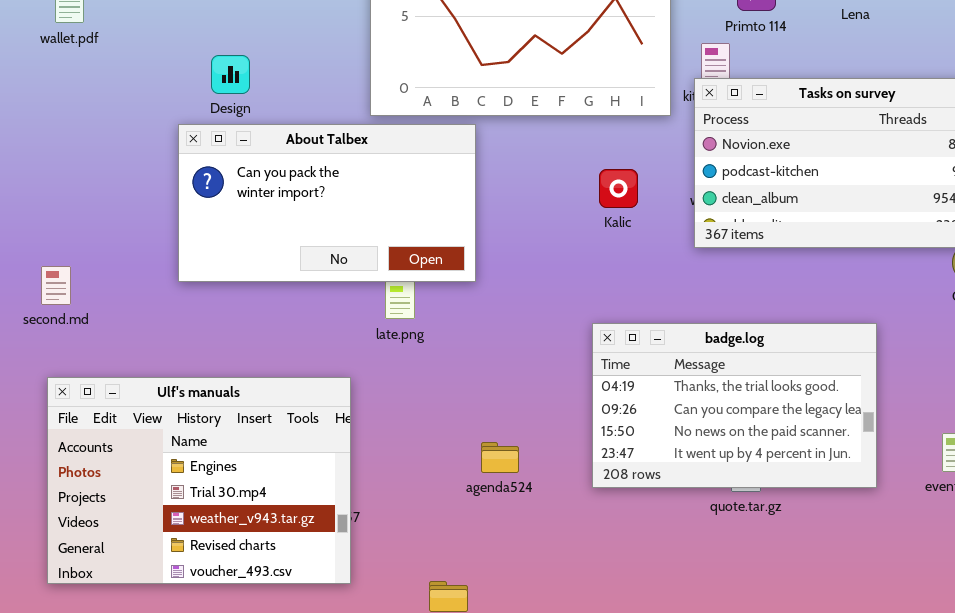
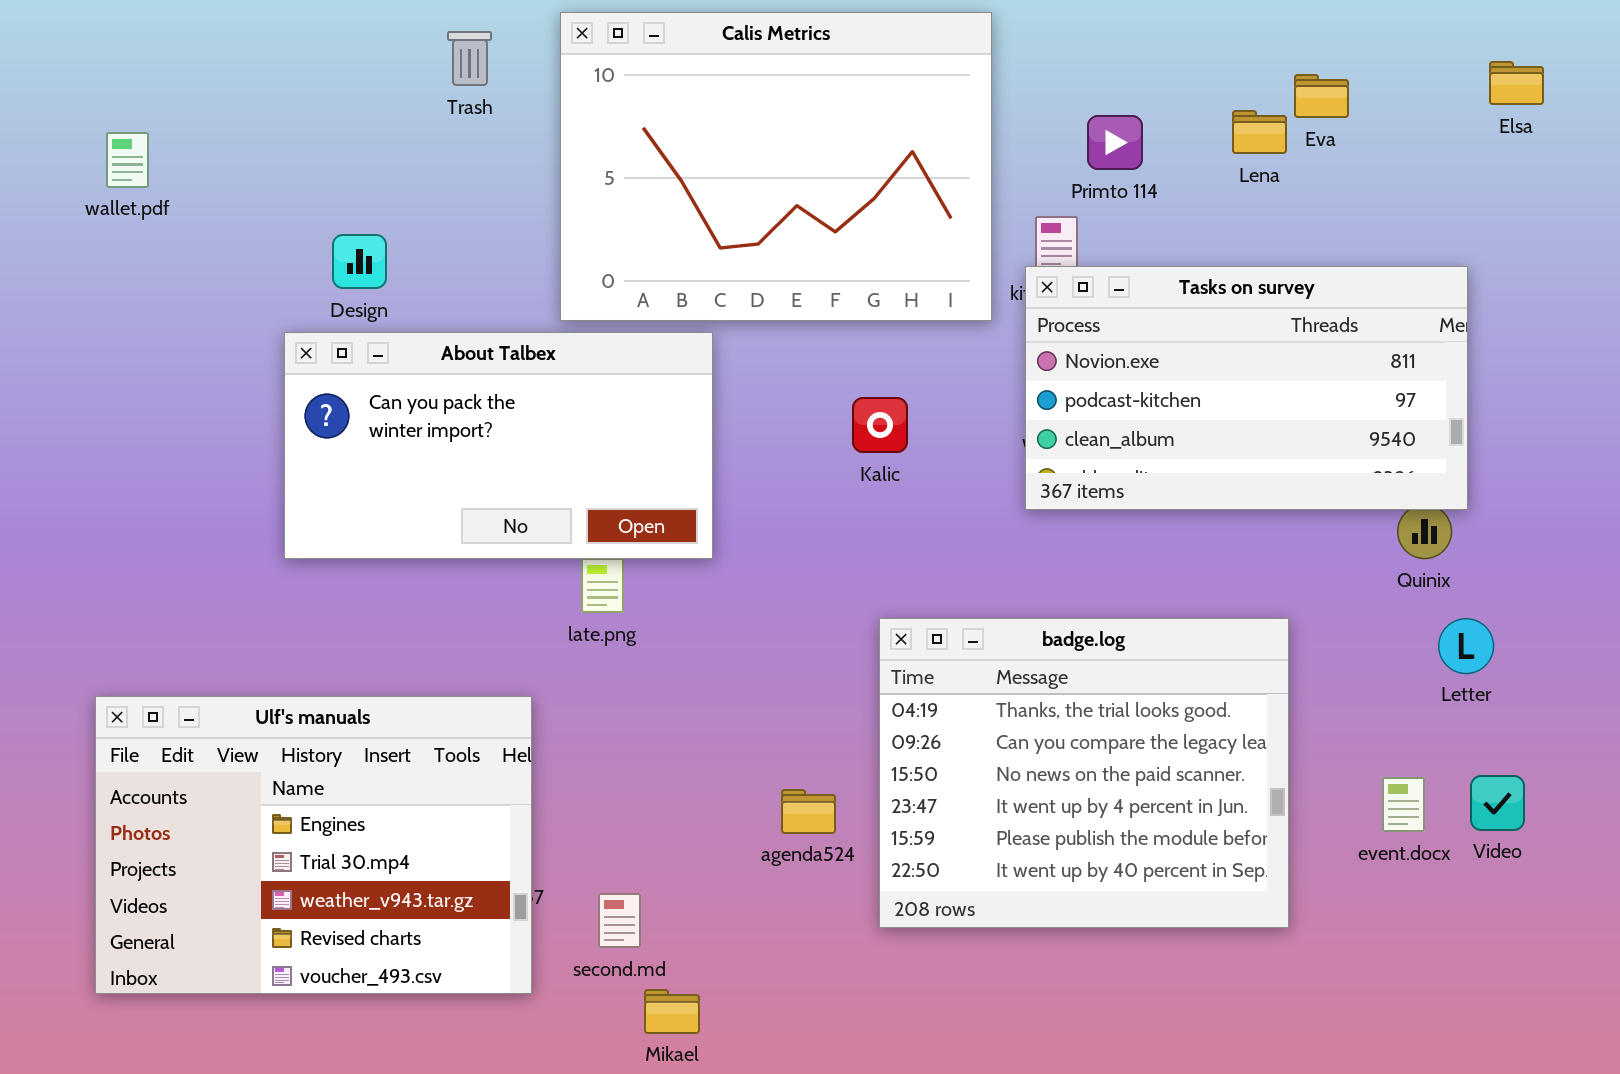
Kalic: [599,169,638,208] -> [852,397,908,453], moved
second.md: [41,266,71,305] -> [598,893,641,948], moved
badge.log: [592,323,877,488] -> [879,618,1289,928], resized
agenda524: [481,442,519,473] -> [781,789,836,834], moved

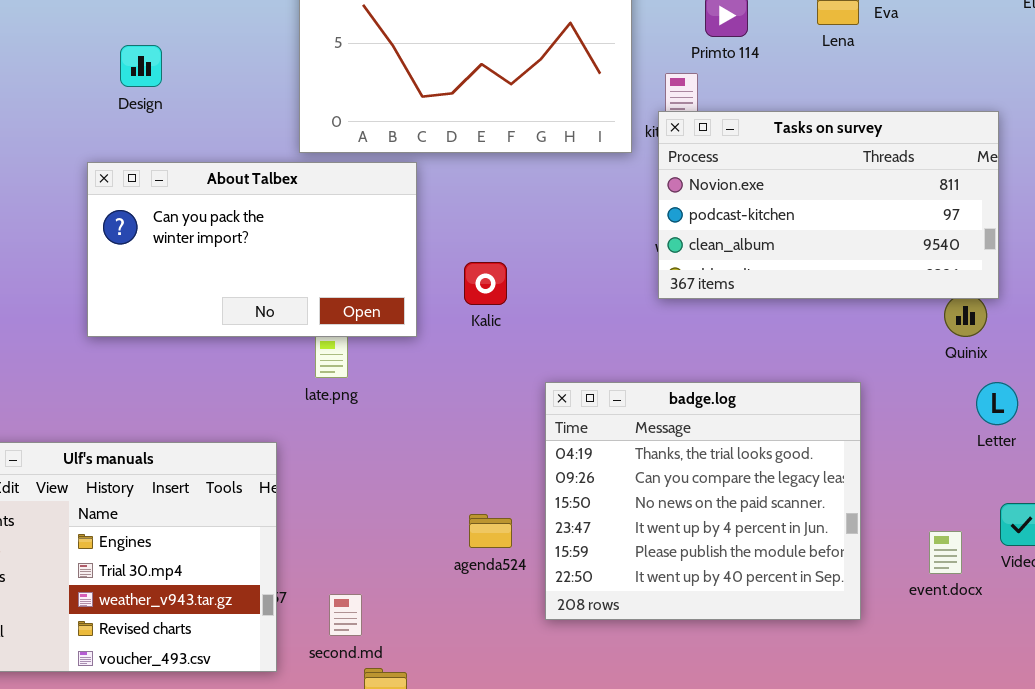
Design: [332,234,387,289] -> [120,45,162,87], moved
Kalic: [852,397,908,453] -> [464,262,507,305], moved
event.docx: [1382,777,1425,832] -> [929,531,962,574], moved

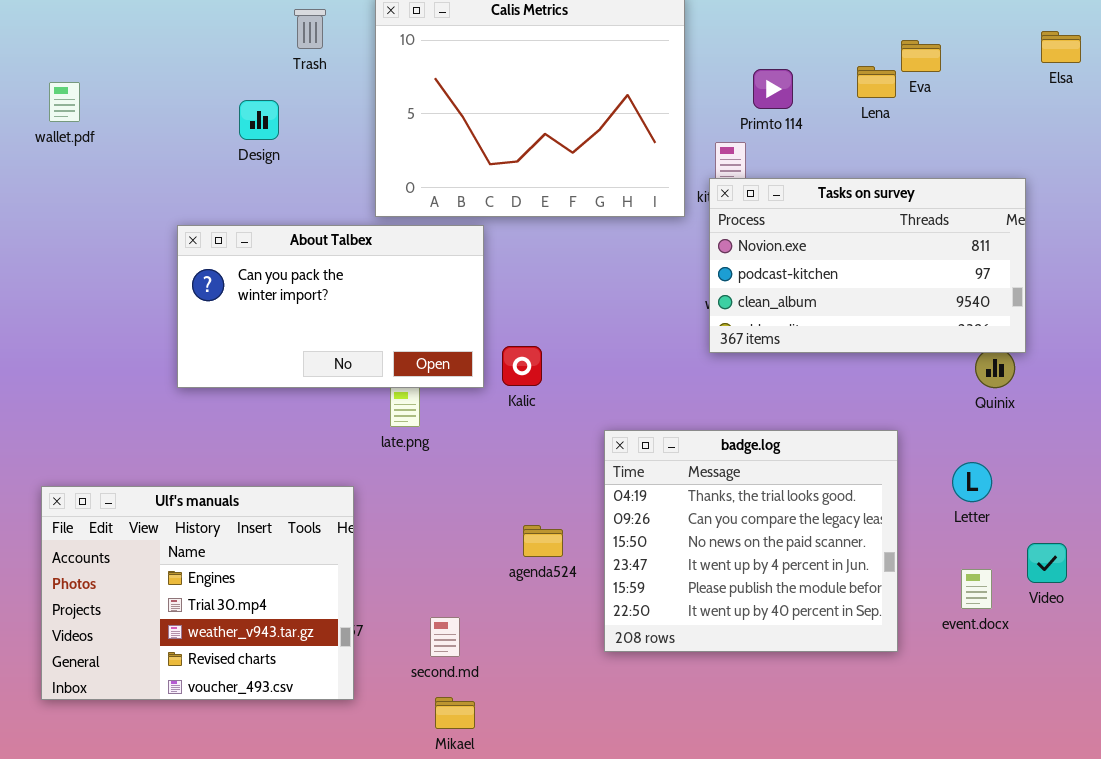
Design: [120,45,162,87] -> [239,100,279,140], moved
Kalic: [464,262,507,305] -> [502,346,542,386], moved
Letter: [976,382,1018,425] -> [952,462,992,502], moved
agenda524: [469,514,512,548] -> [523,525,563,557], moved
second.md: [329,594,362,636] -> [430,617,460,657], moved

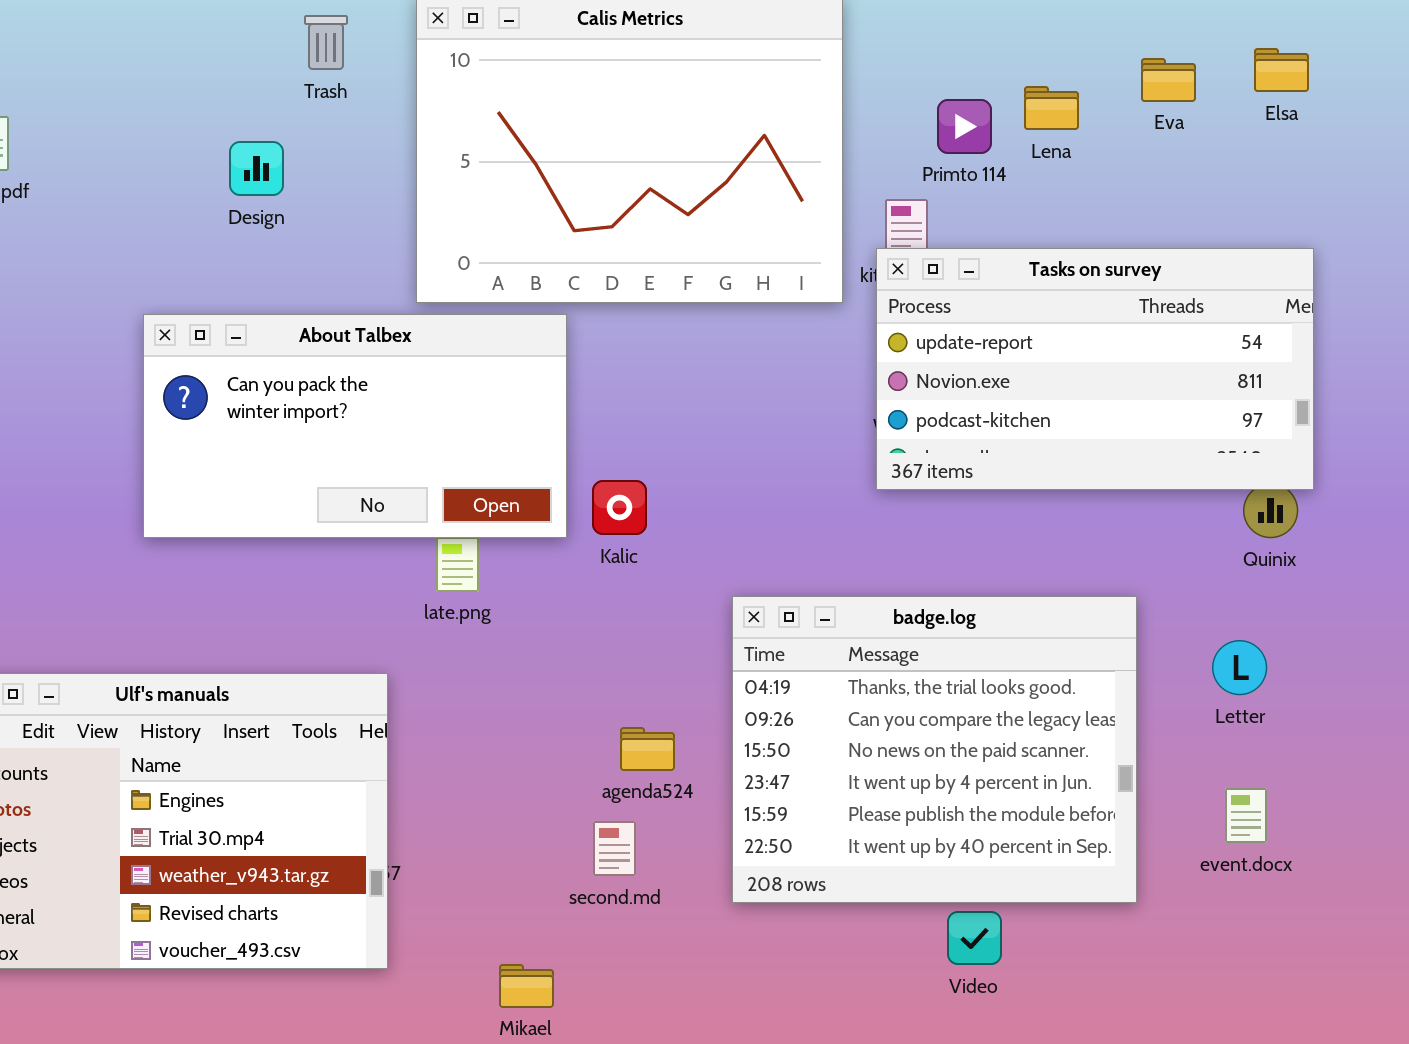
Elsa: [1041,31,1081,63] -> [1254,48,1309,92], moved
Lena: [857,66,896,98] -> [1024,86,1079,130], moved
Tasks on survey: [709,178,1026,353] -> [876,248,1314,490], scrolled up 1 row
Video: [1027,543,1067,583] -> [947,911,1002,965], moved
second.md: [430,617,460,657] -> [593,821,636,876], moved

